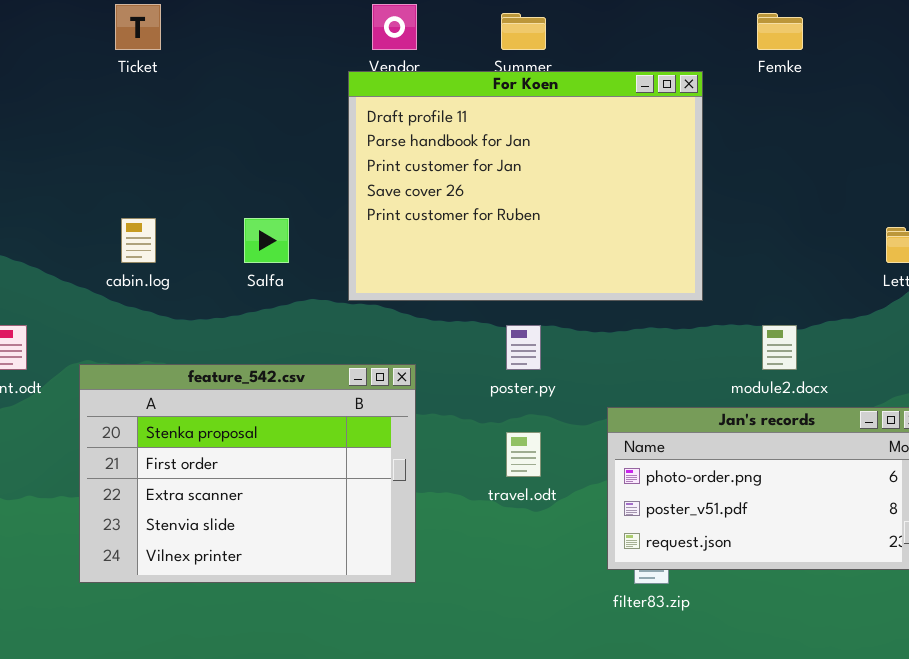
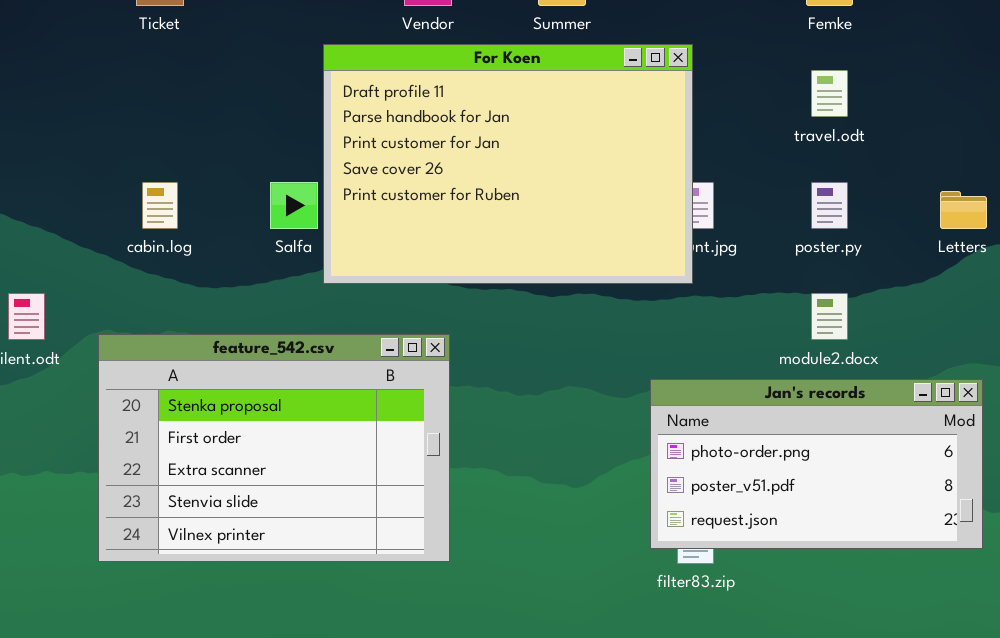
For Koen: [348,71,703,301] -> [323,44,693,284], moved
poster.py: [506,325,541,370] -> [811,182,848,229], moved
travel.odt: [506,432,541,477] -> [811,70,848,117], moved

